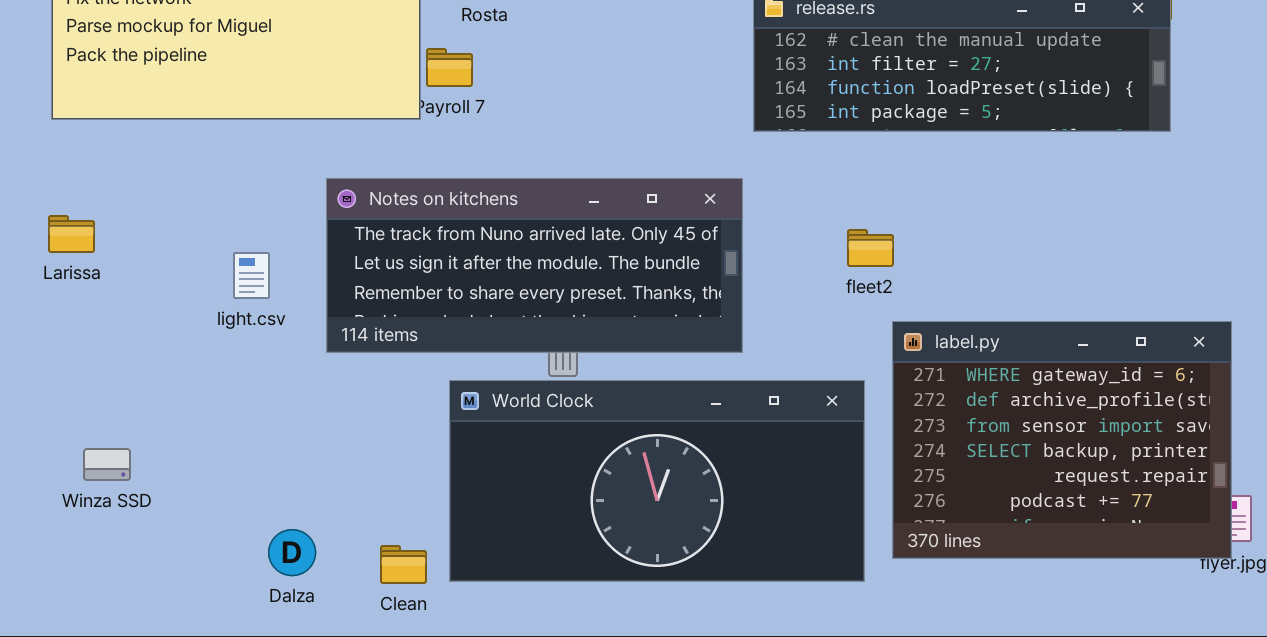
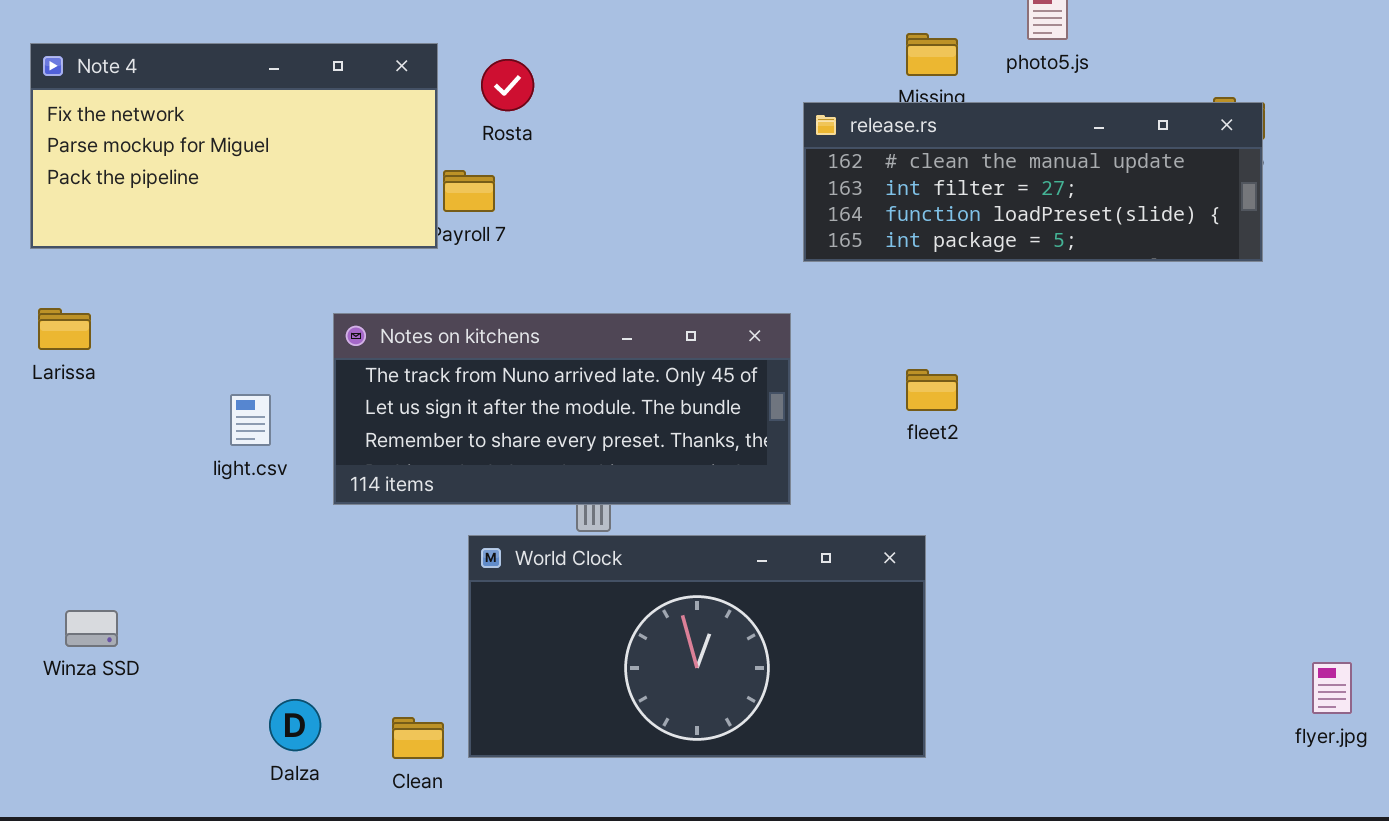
Larissa: [48,215,95,253] -> [38,308,91,350], moved
label.py: [892,321,1232,559] -> none, closed

